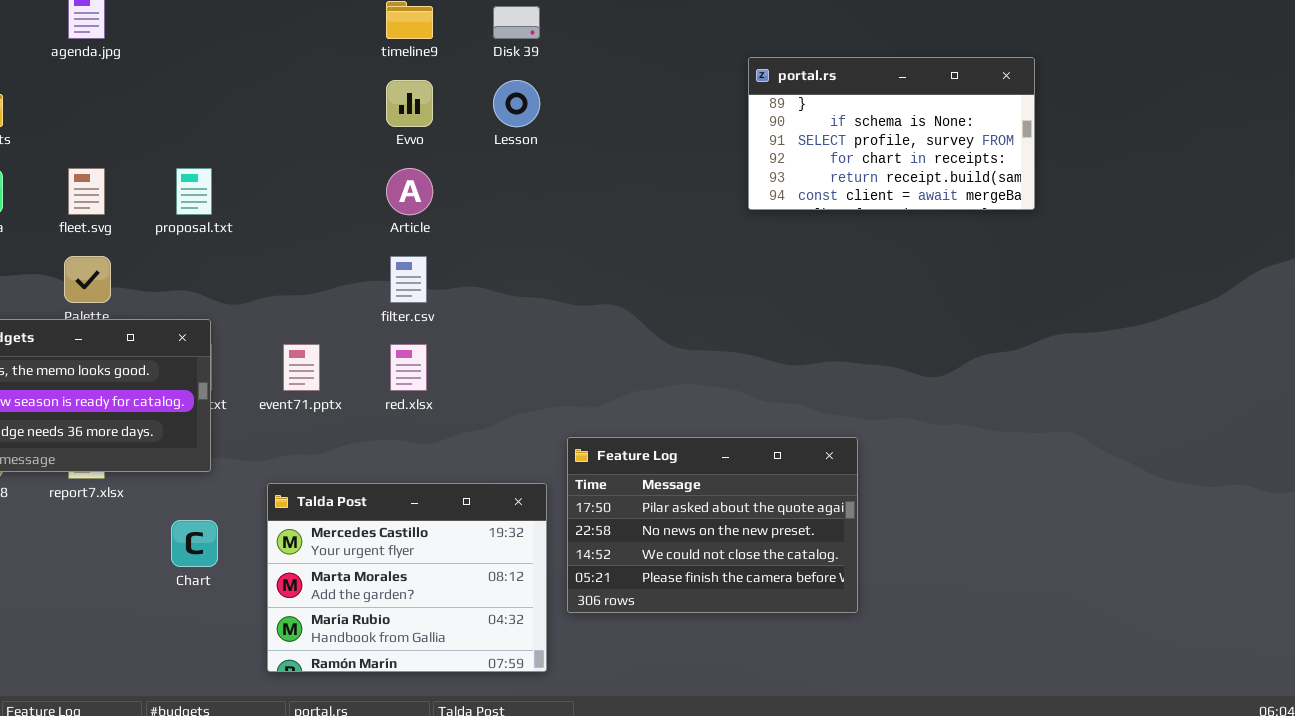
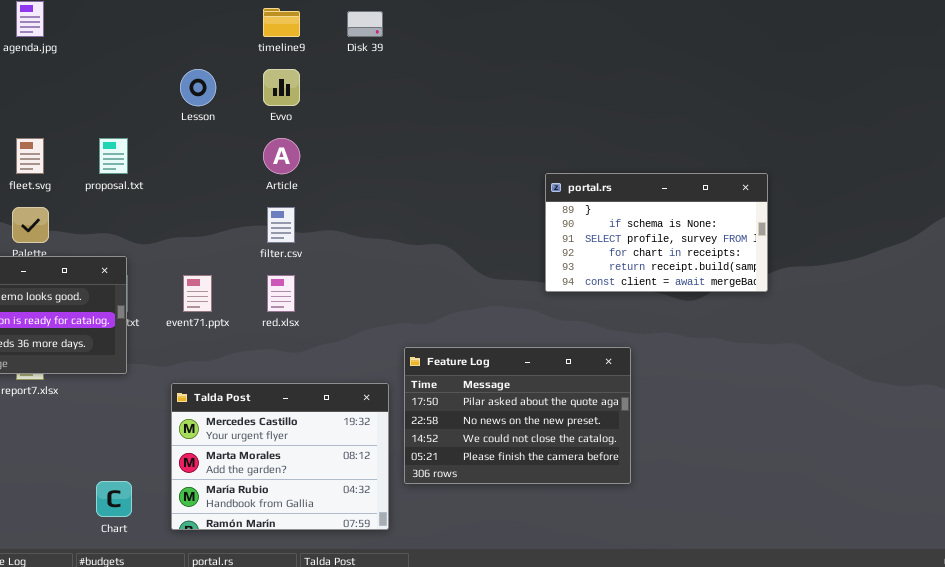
portal.rs: [748,57,1035,210] -> [545,173,768,292], moved
Lesson: [493,80,540,127] -> [180,69,216,106], moved
Chart: [171,520,218,567] -> [96,481,132,517], moved

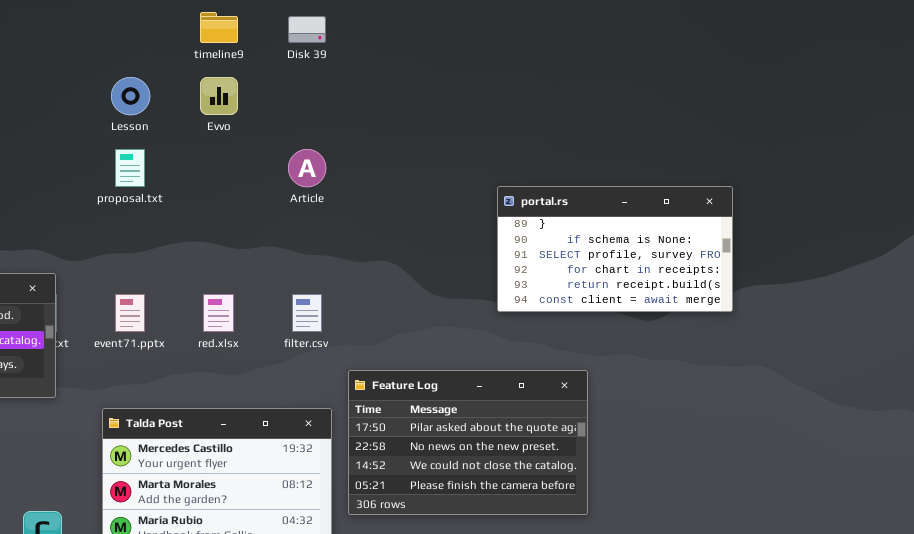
proposal.txt: [99,138,128,174] -> [115,149,145,187], moved
Article: [263,138,300,174] -> [288,149,326,187], moved
filter.csv: [267,207,295,243] -> [292,294,322,332], moved

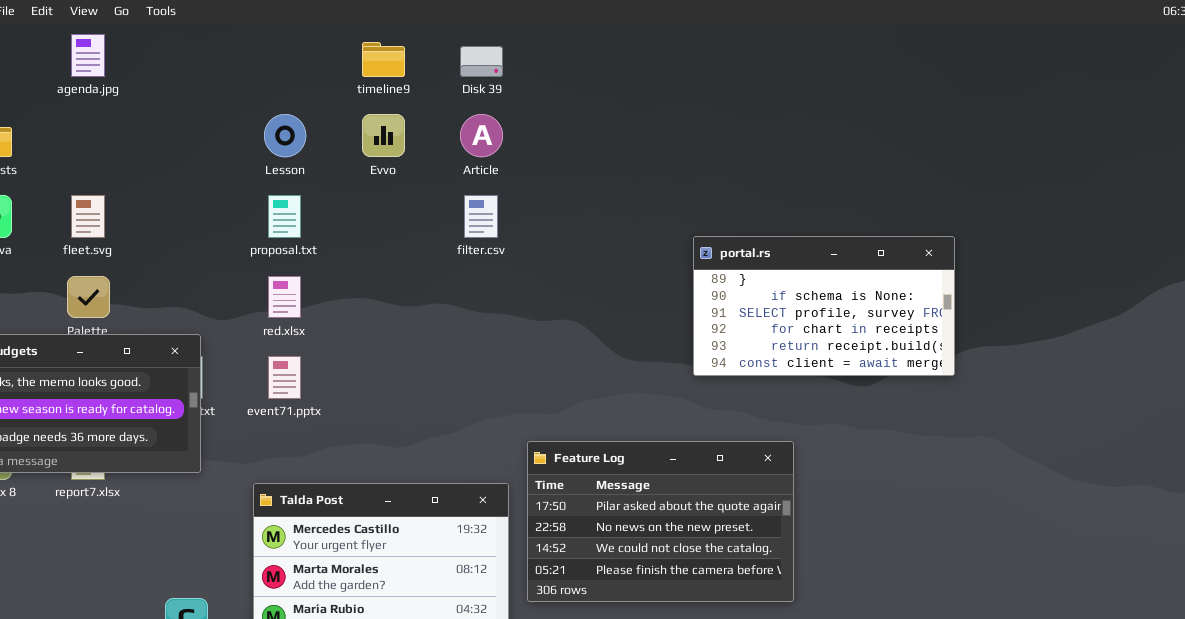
Article: [288,149,326,187] -> [460,114,503,157], moved
red.xlsx: [203,294,234,332] -> [268,276,301,318], moved
filter.csv: [292,294,322,332] -> [464,195,498,238], moved

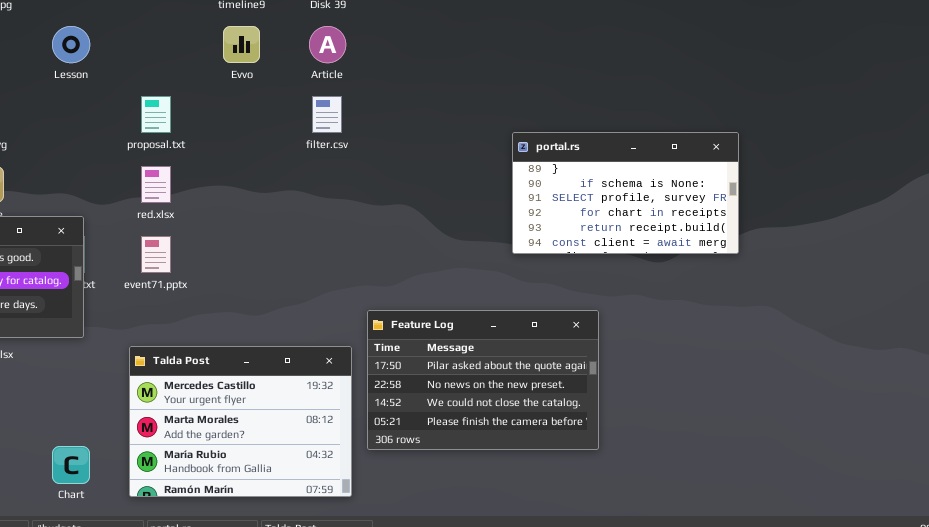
Lesson: [264,114,306,157] -> [52,26,90,63], moved

